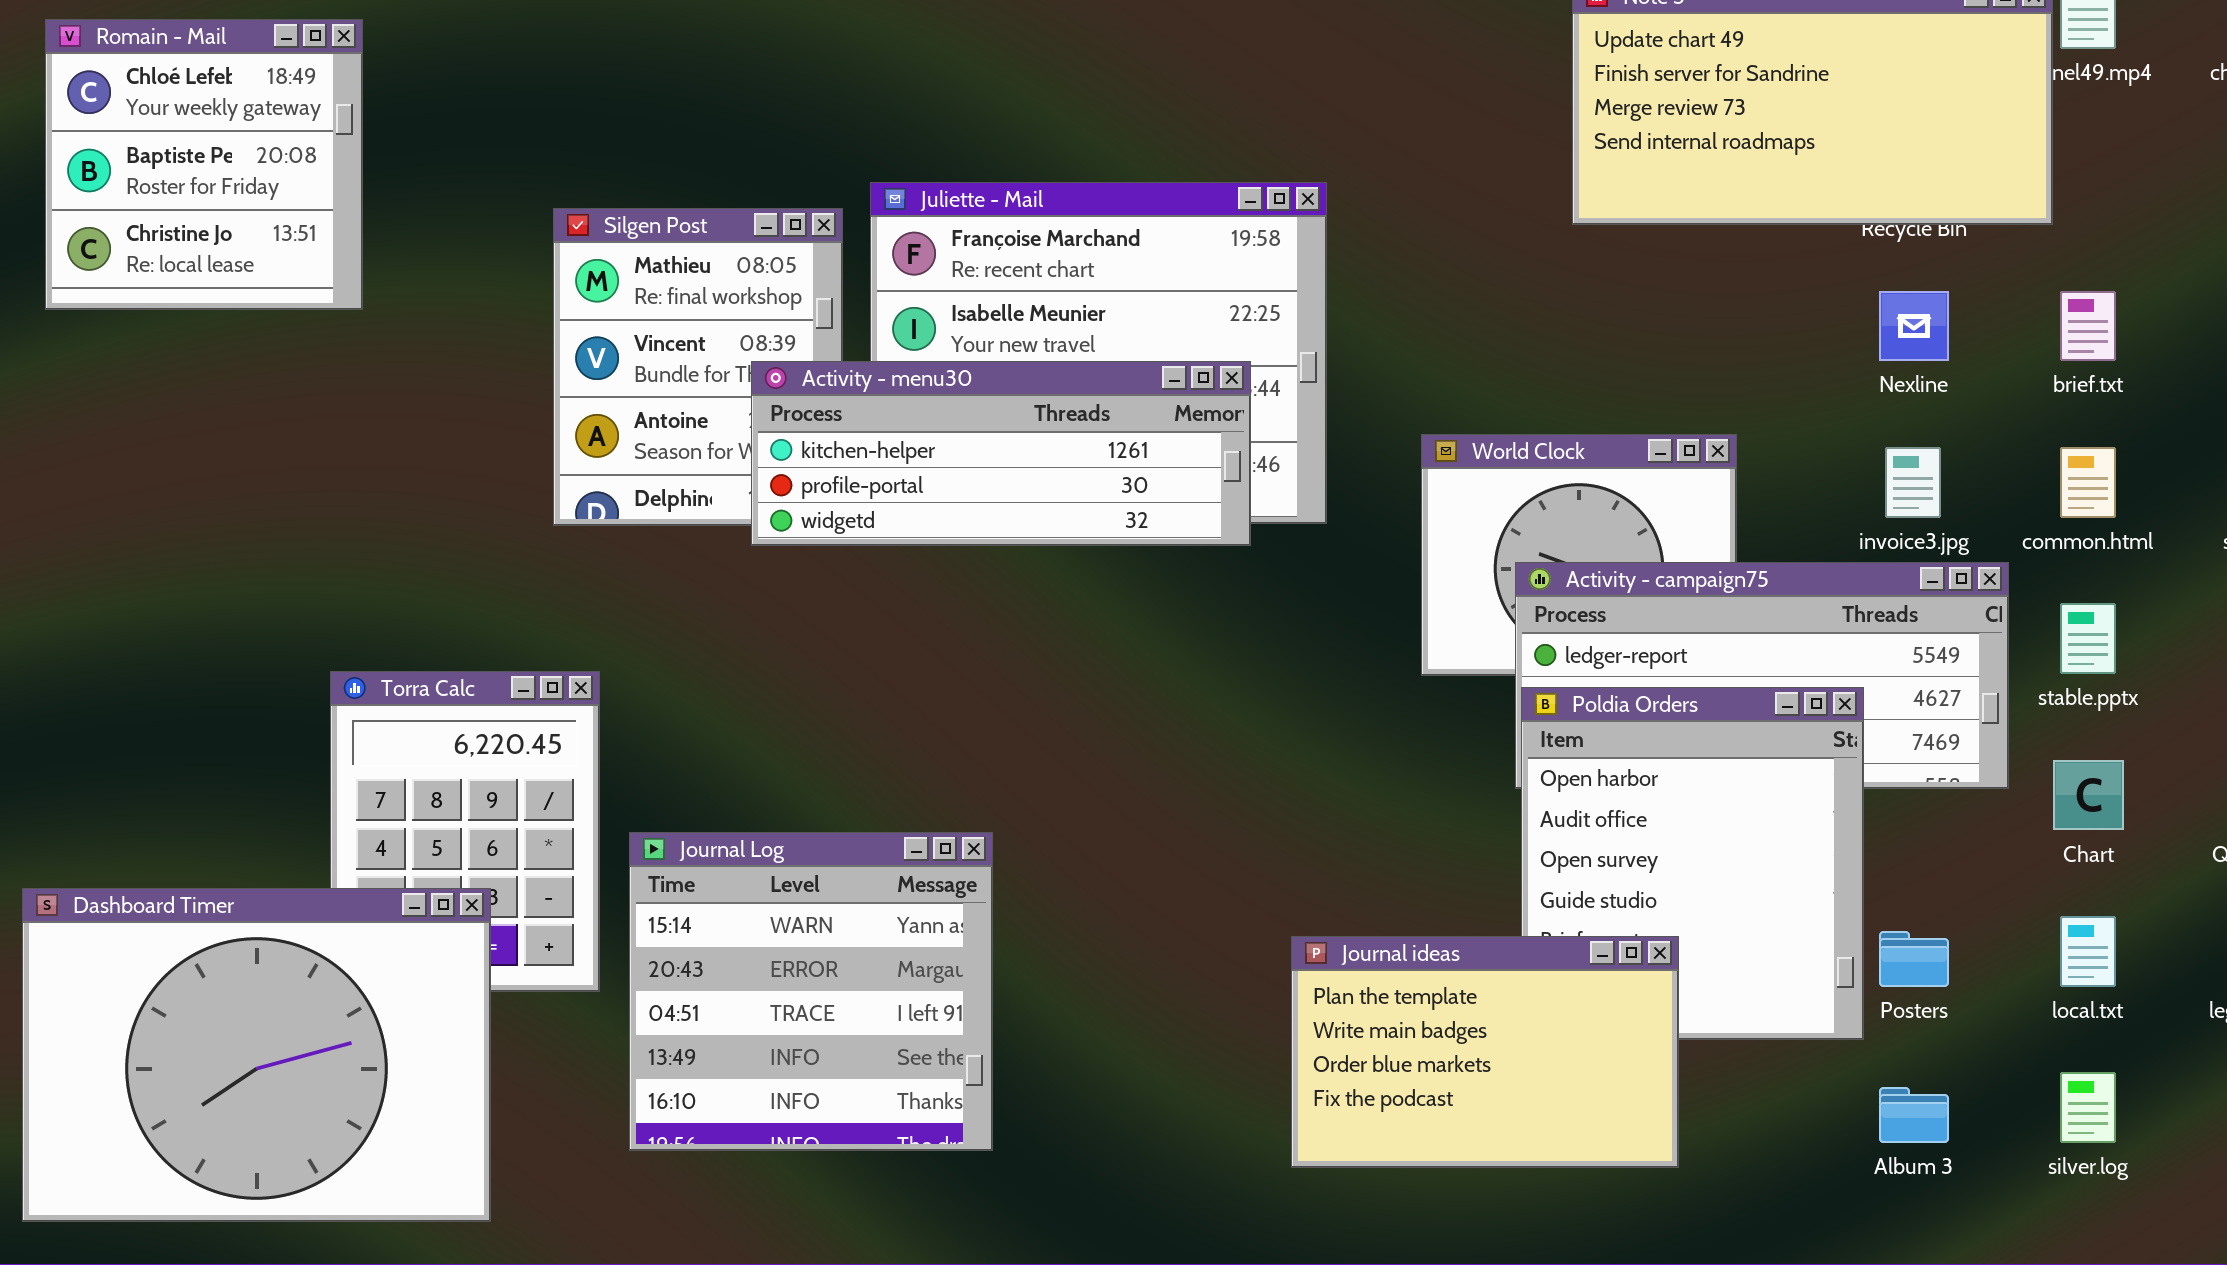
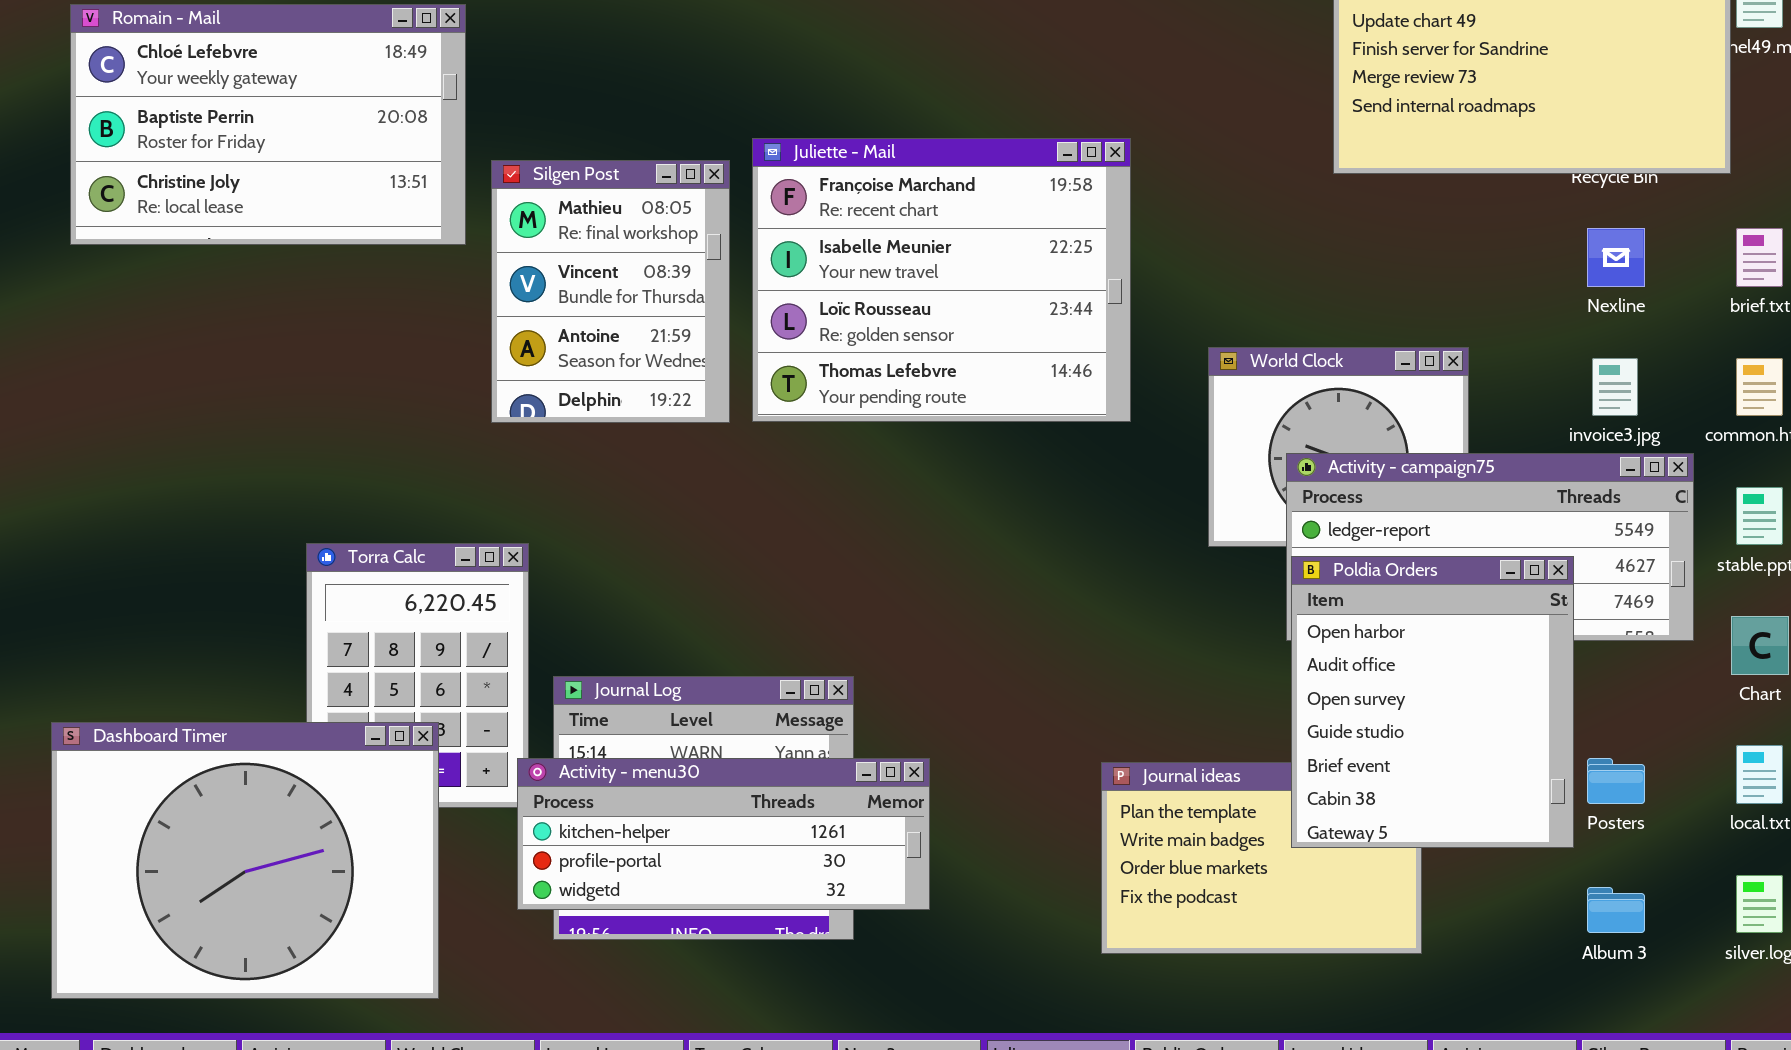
Romain - Mail: [45,19,363,310] -> [70,4,466,245], resized
Activity - menu30: [751,361,1251,546] -> [517,758,930,910], moved
Poldia Orders: [1521,687,1864,1040] -> [1291,556,1574,848], raised

